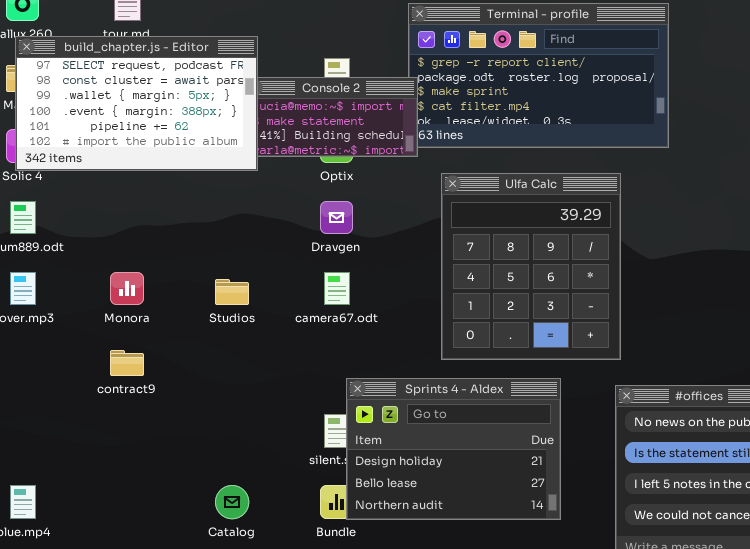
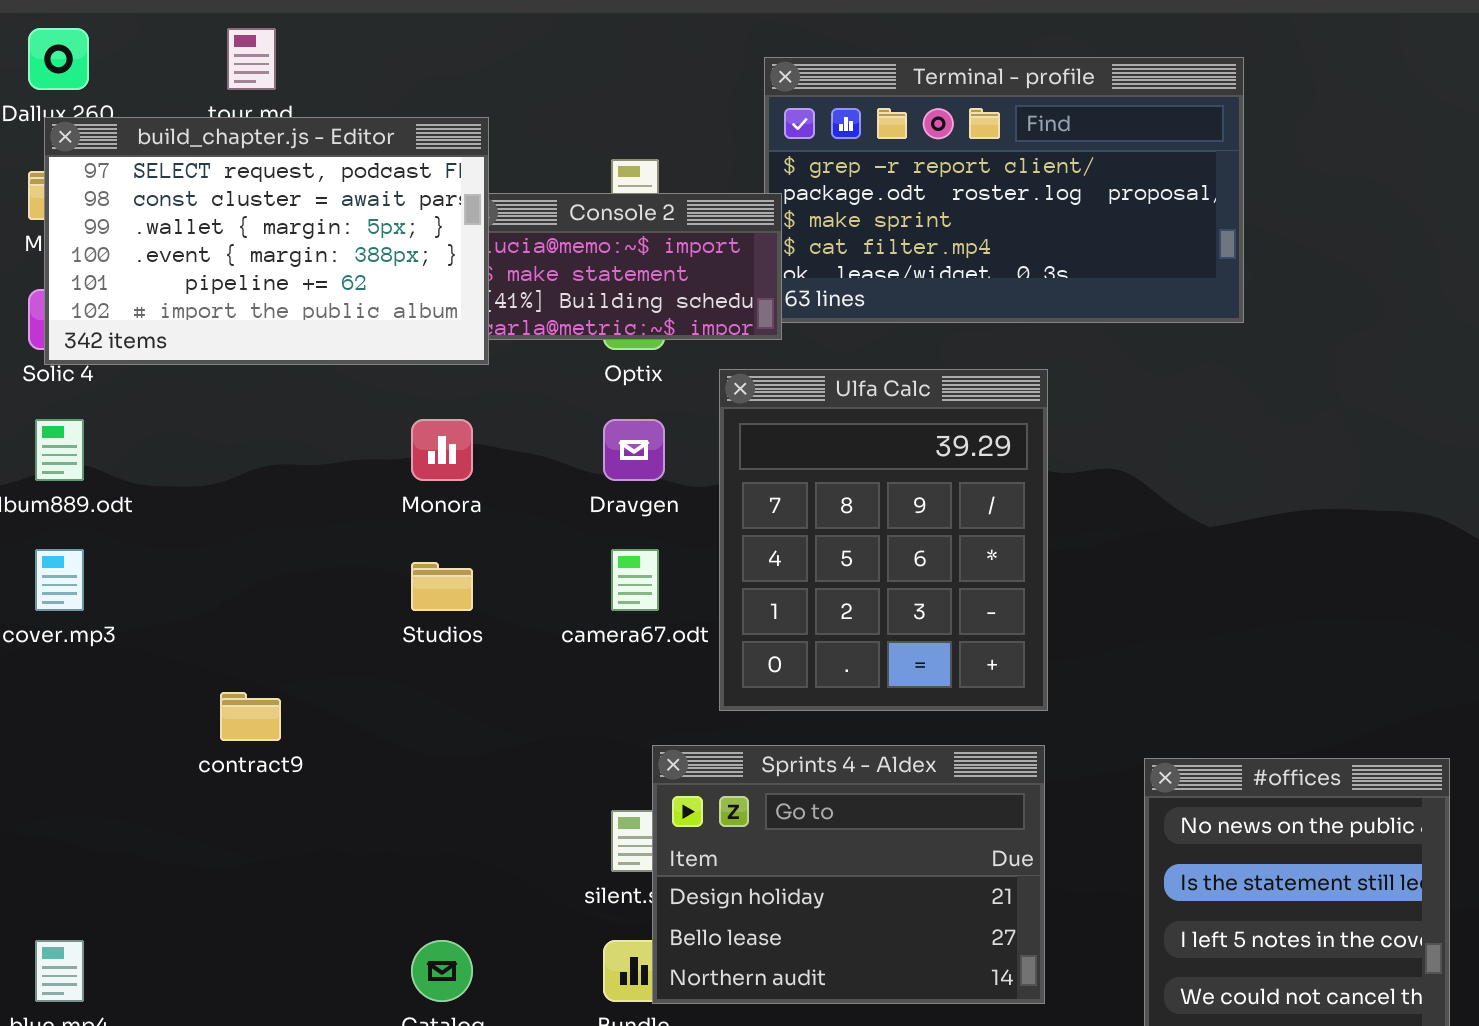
Ulfa Calc: [441,173,621,360] -> [719,369,1048,711], moved
Monora: [110,272,144,305] -> [411,419,473,481], moved

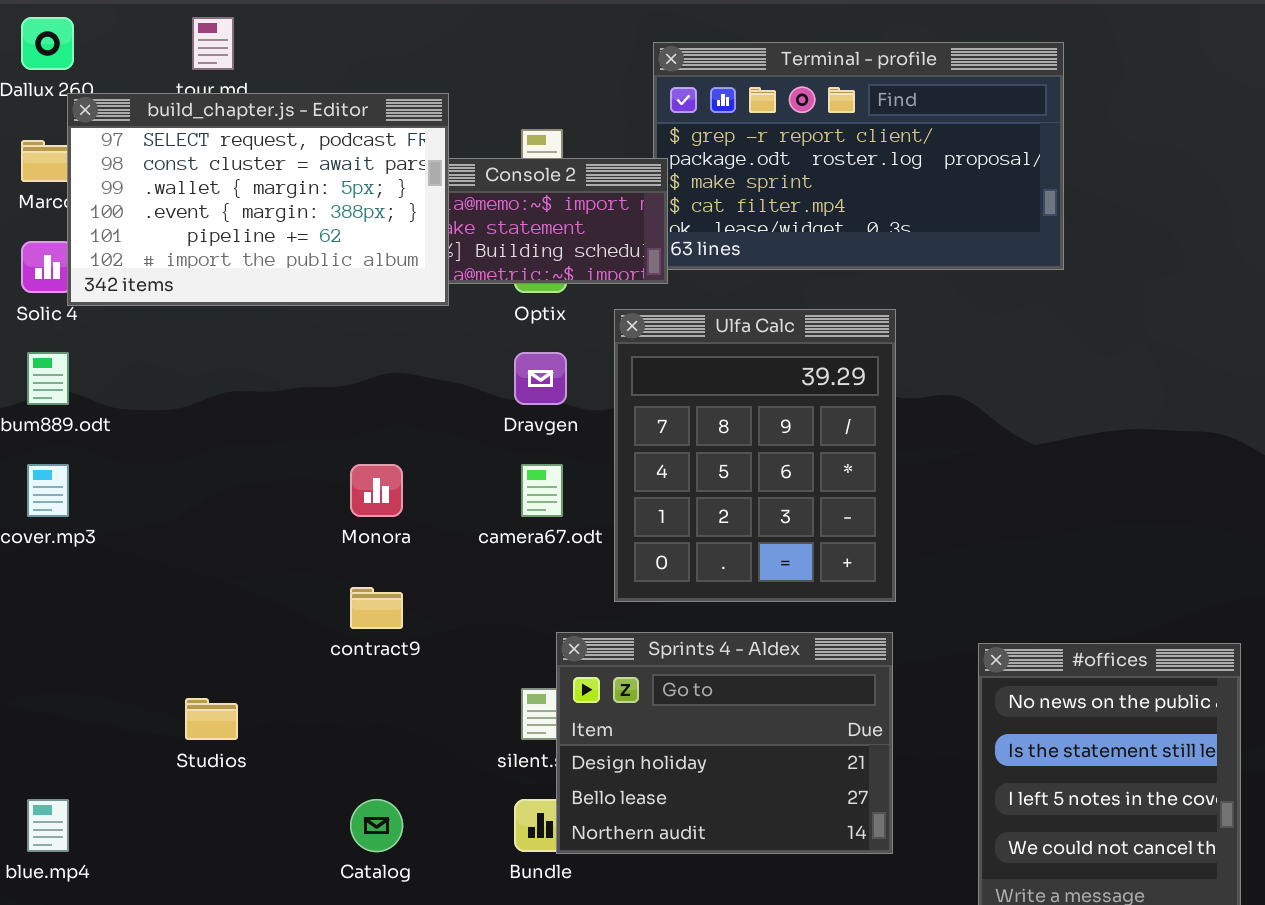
build_chapter.js - Editor: [44,117,489,365] -> [67,93,449,306], moved
Monora: [411,419,473,481] -> [350,464,403,517], moved
Studios: [411,562,473,611] -> [185,698,238,740], moved
contract9: [220,692,281,741] -> [350,587,403,629], moved

